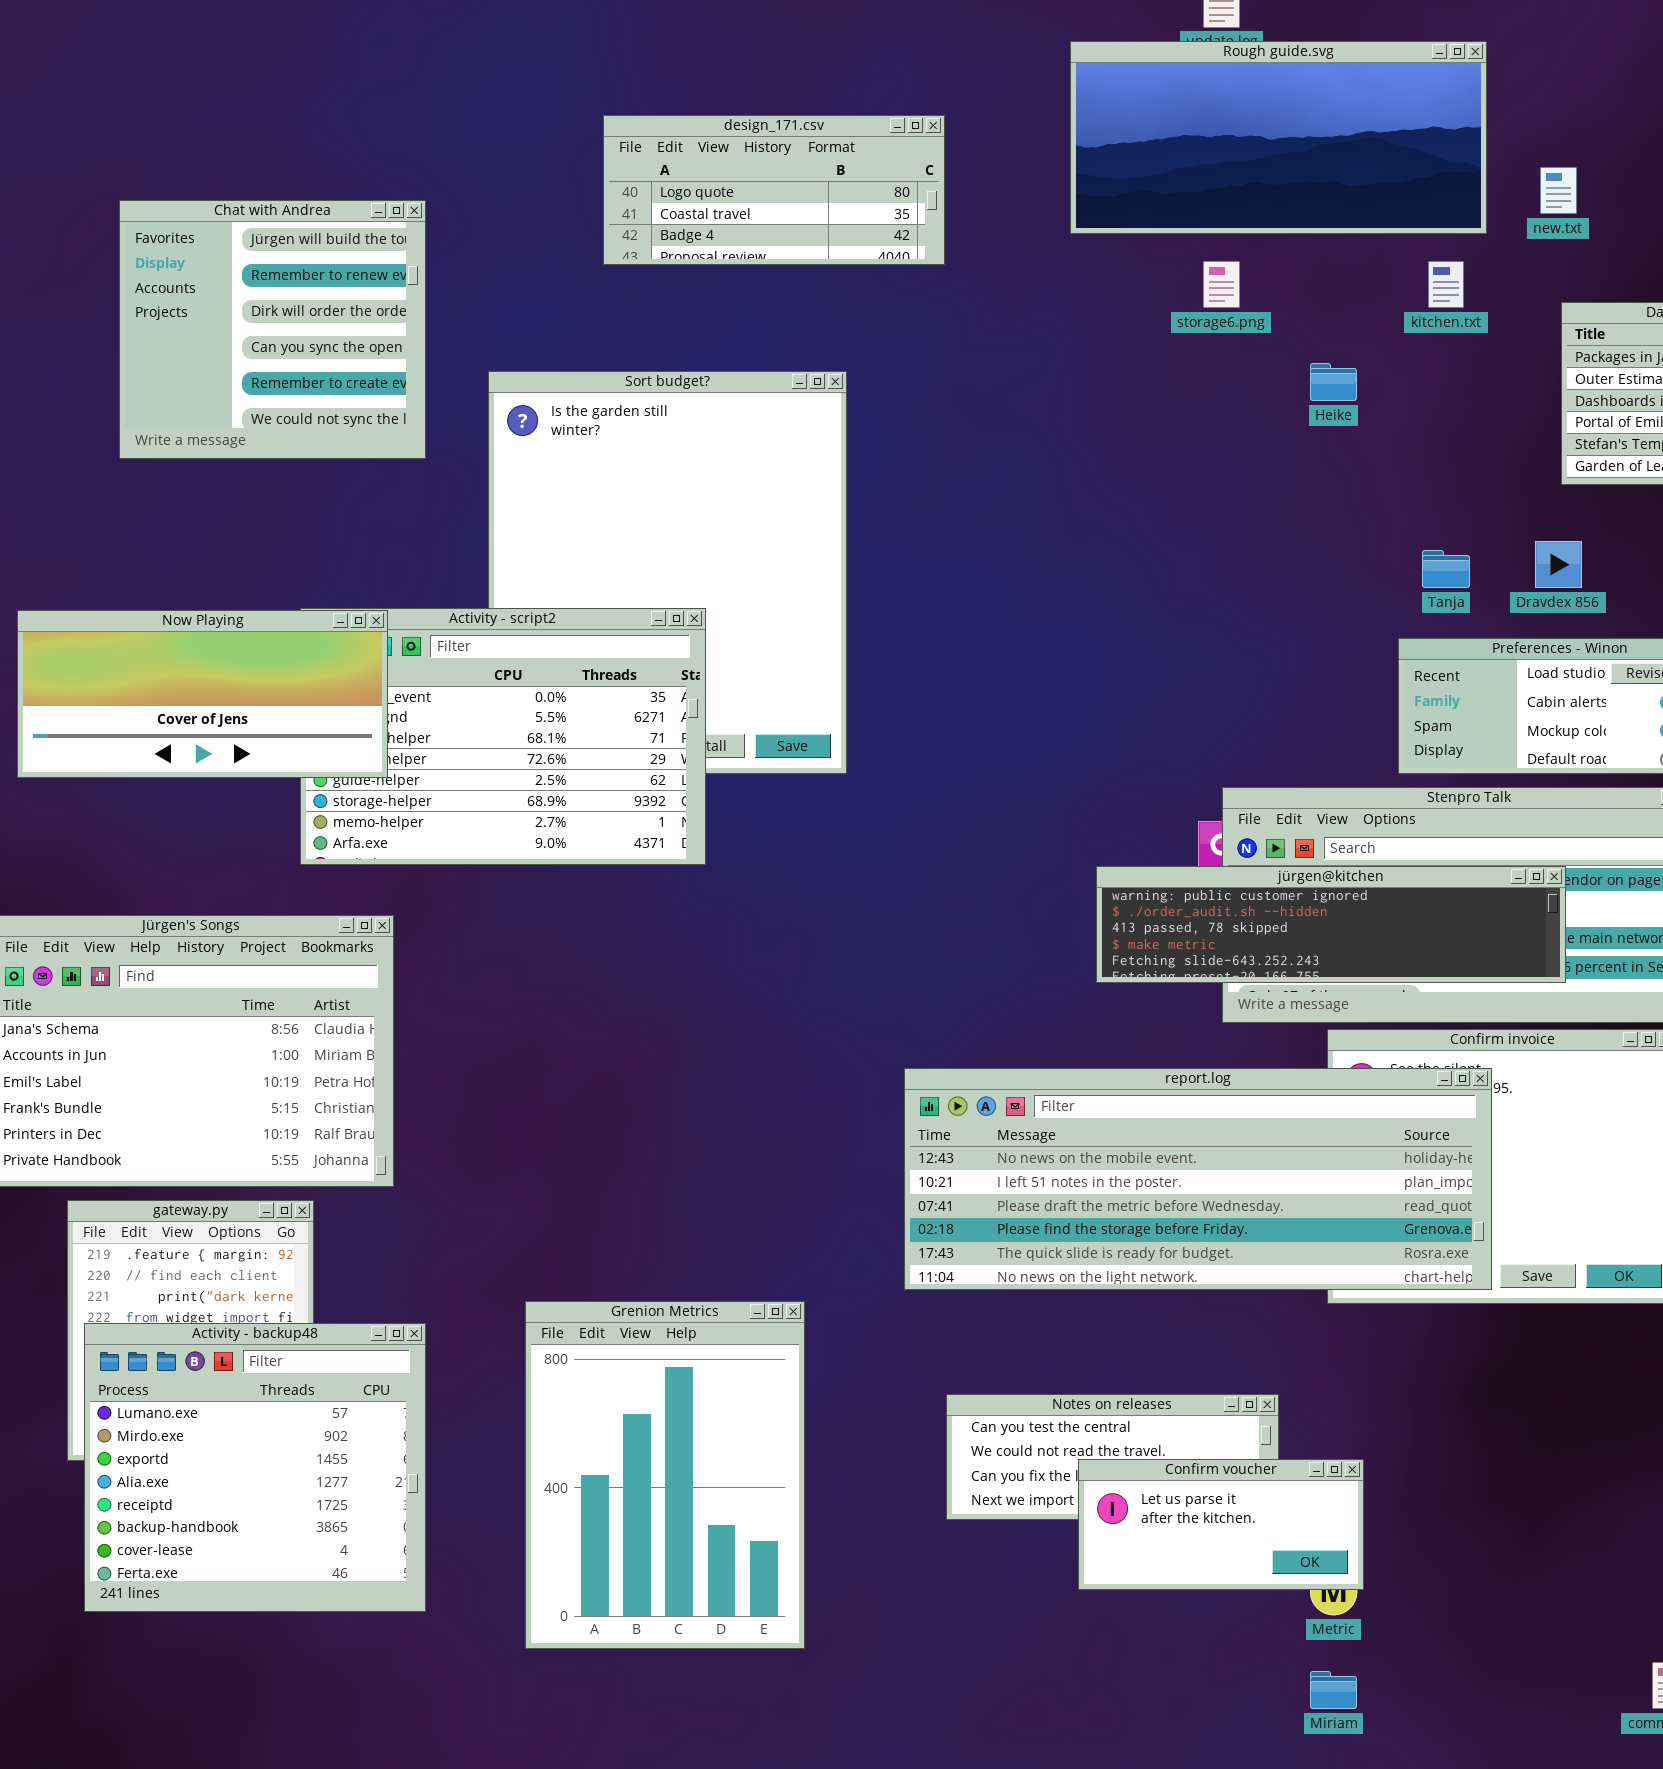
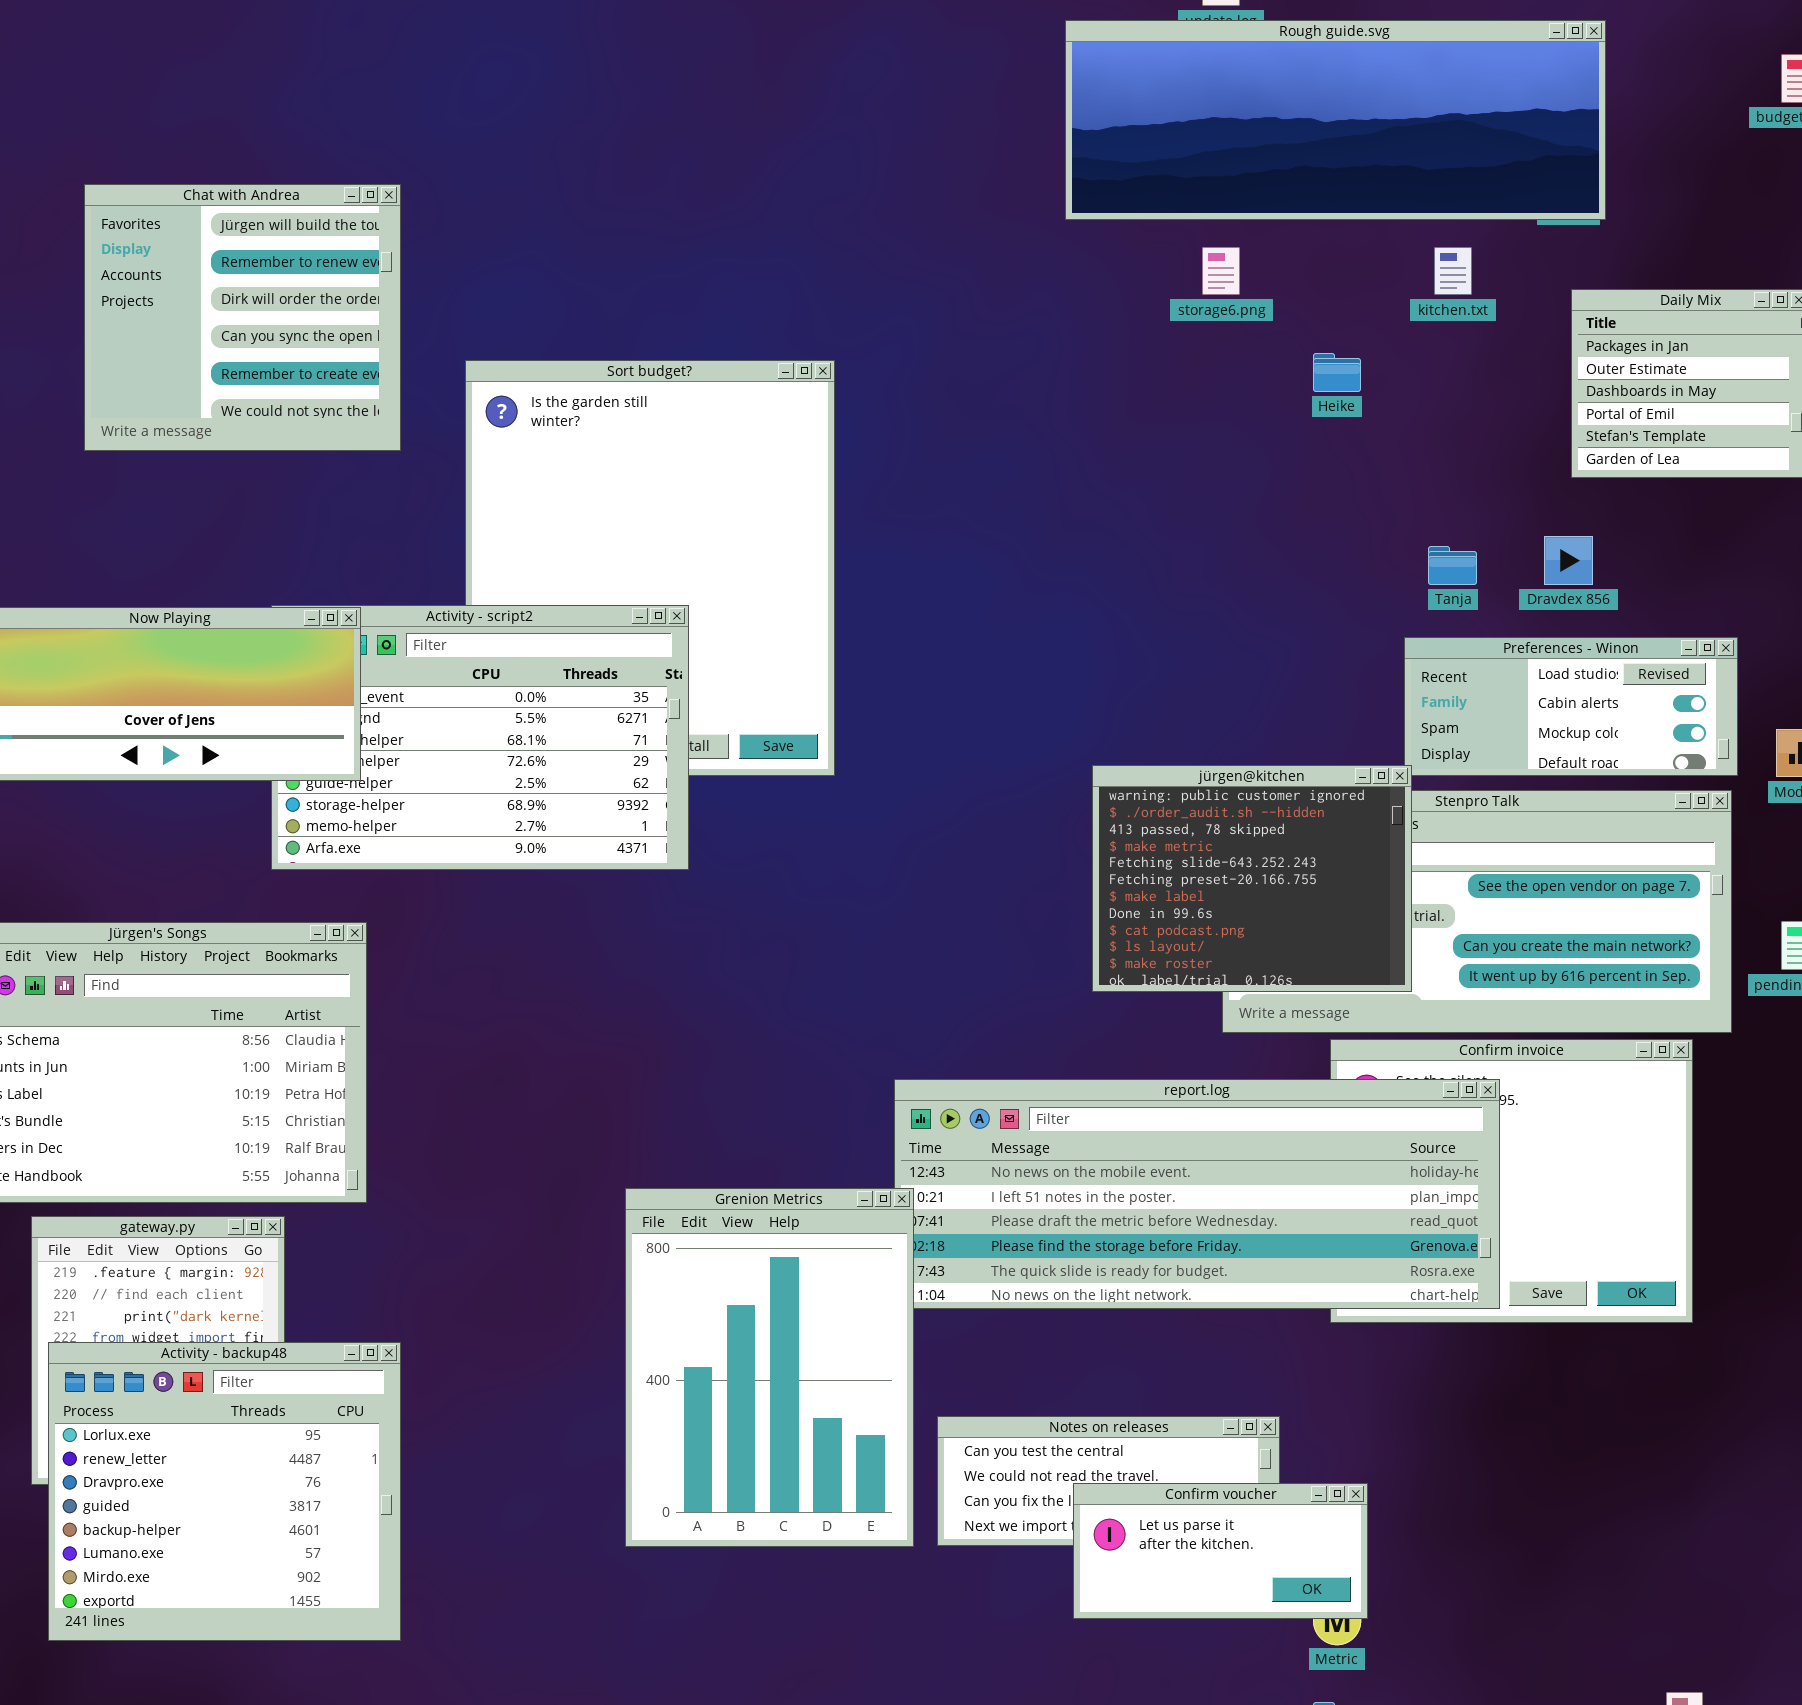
Rough guide.svg: [1070,41,1487,234] -> [1065,20,1606,220], resized
design_171.csv: [603,115,945,265] -> none, closed
jürgen@kitchen: [1096,866,1566,983] -> [1092,765,1412,992], resized
Grenion Metrics: [525,1301,805,1649] -> [625,1188,914,1547], moved
Activity - backup48: [84,1323,426,1612] -> [48,1342,401,1641], scrolled up 5 rows

